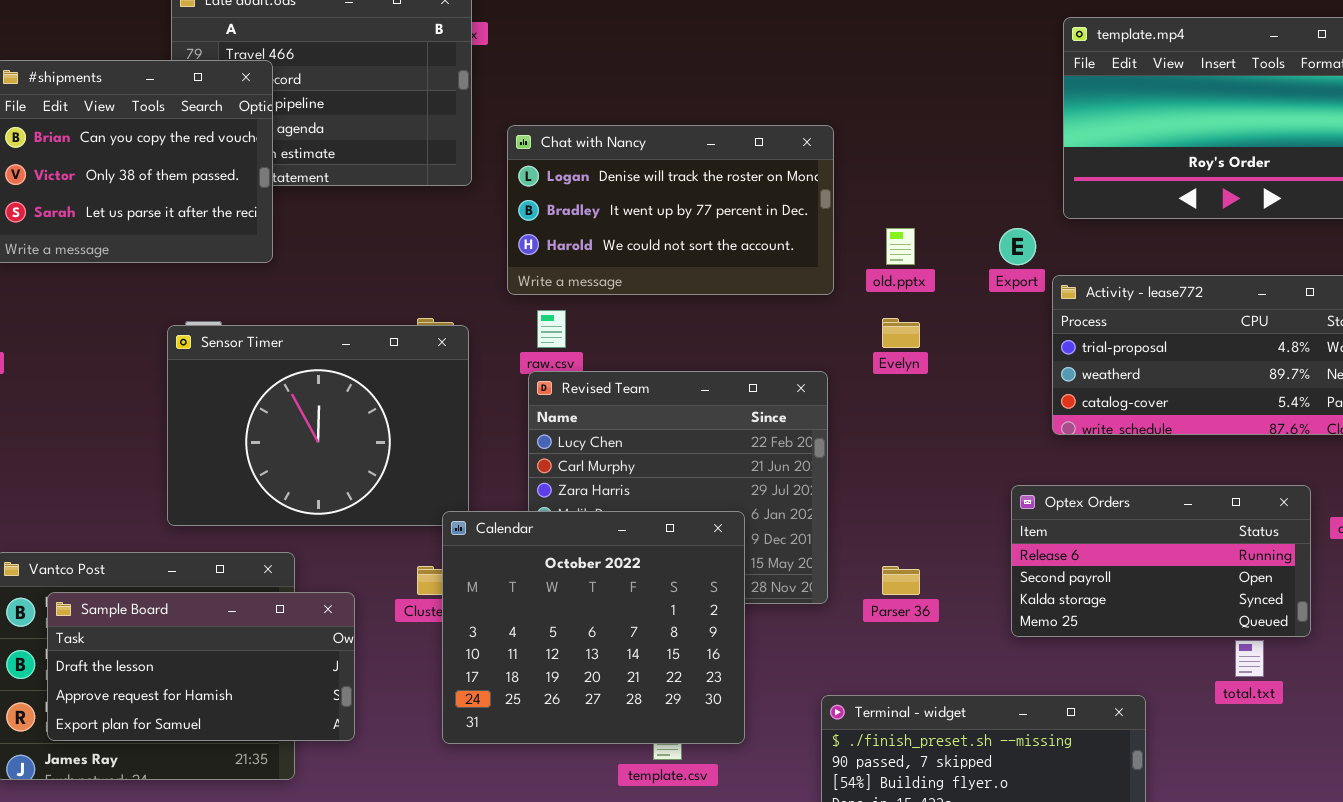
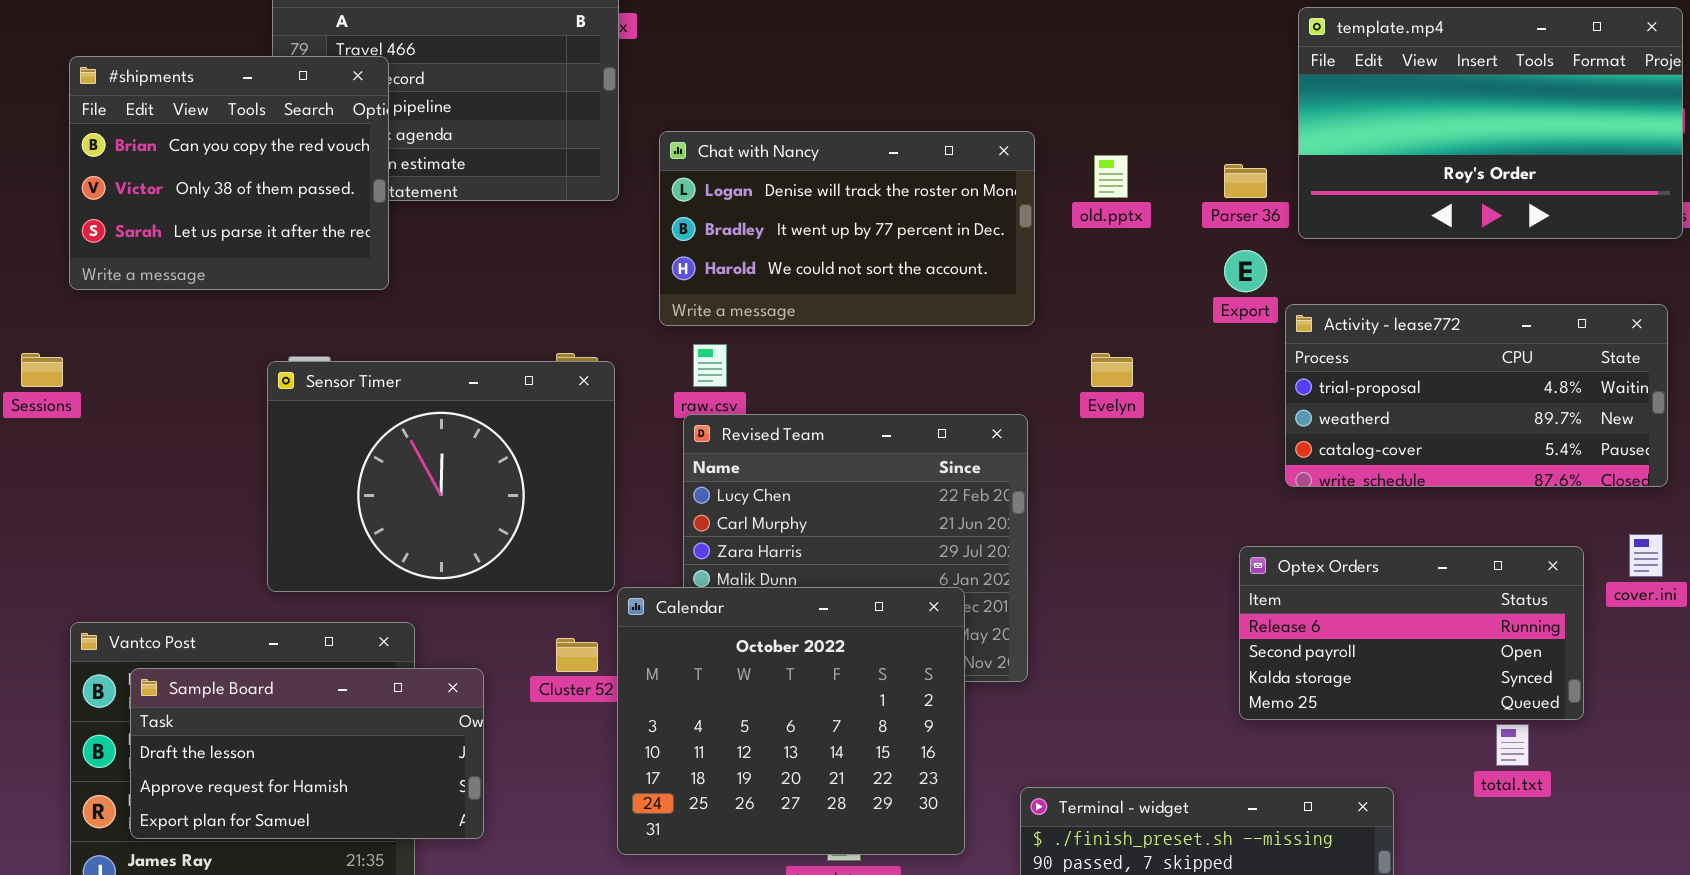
old.pptx: [886,228,915,265] -> [1094,155,1128,198], moved
Calendar: [442,511,745,744] -> [617,587,965,855], moved
Parser 36: [882,566,920,595] -> [1224,164,1267,198], moved

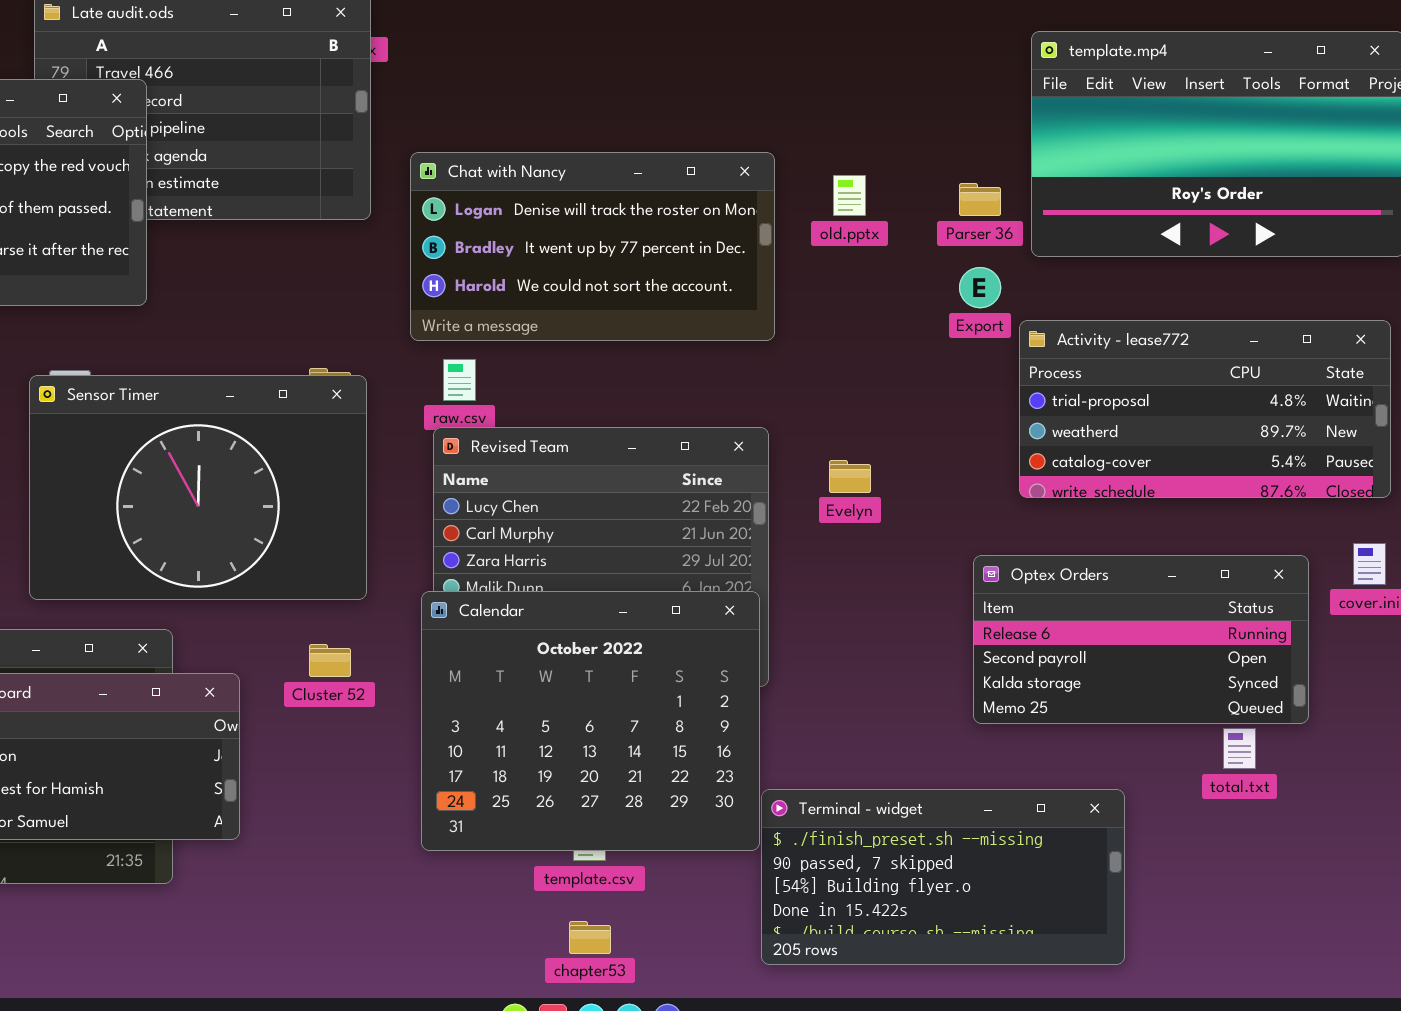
Evelyn: [1091,353,1133,387] -> [829,460,871,493], moved
Calendar: [617,587,965,855] -> [421,591,760,851], moved

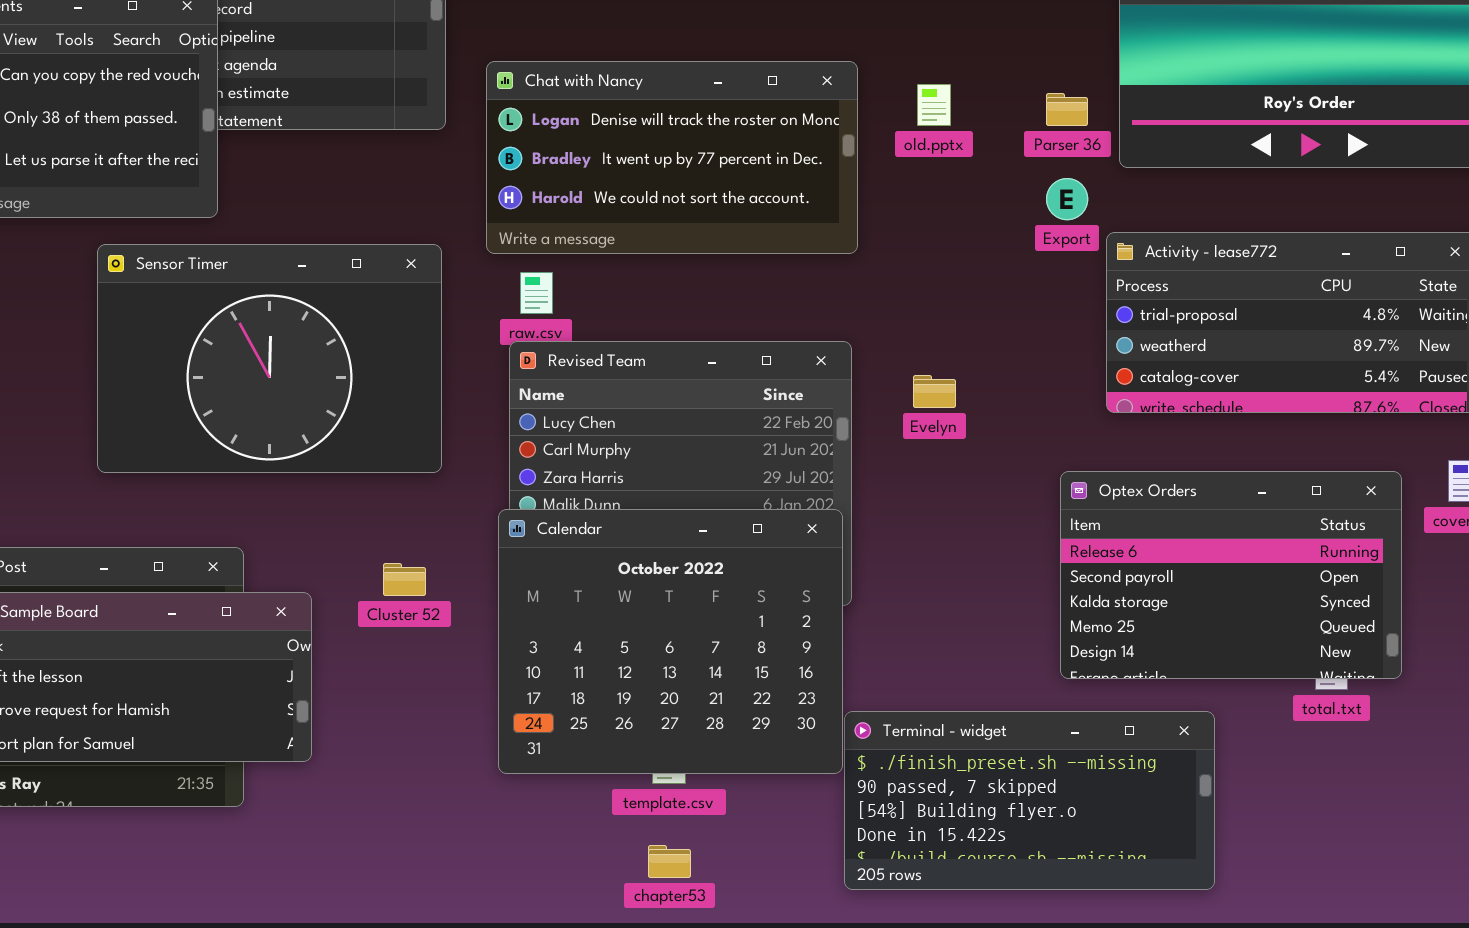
Sensor Timer: [29,375,367,600] -> [97,244,442,473], moved
Optex Orders: [973,555,1309,724] -> [1060,471,1402,679], resized

